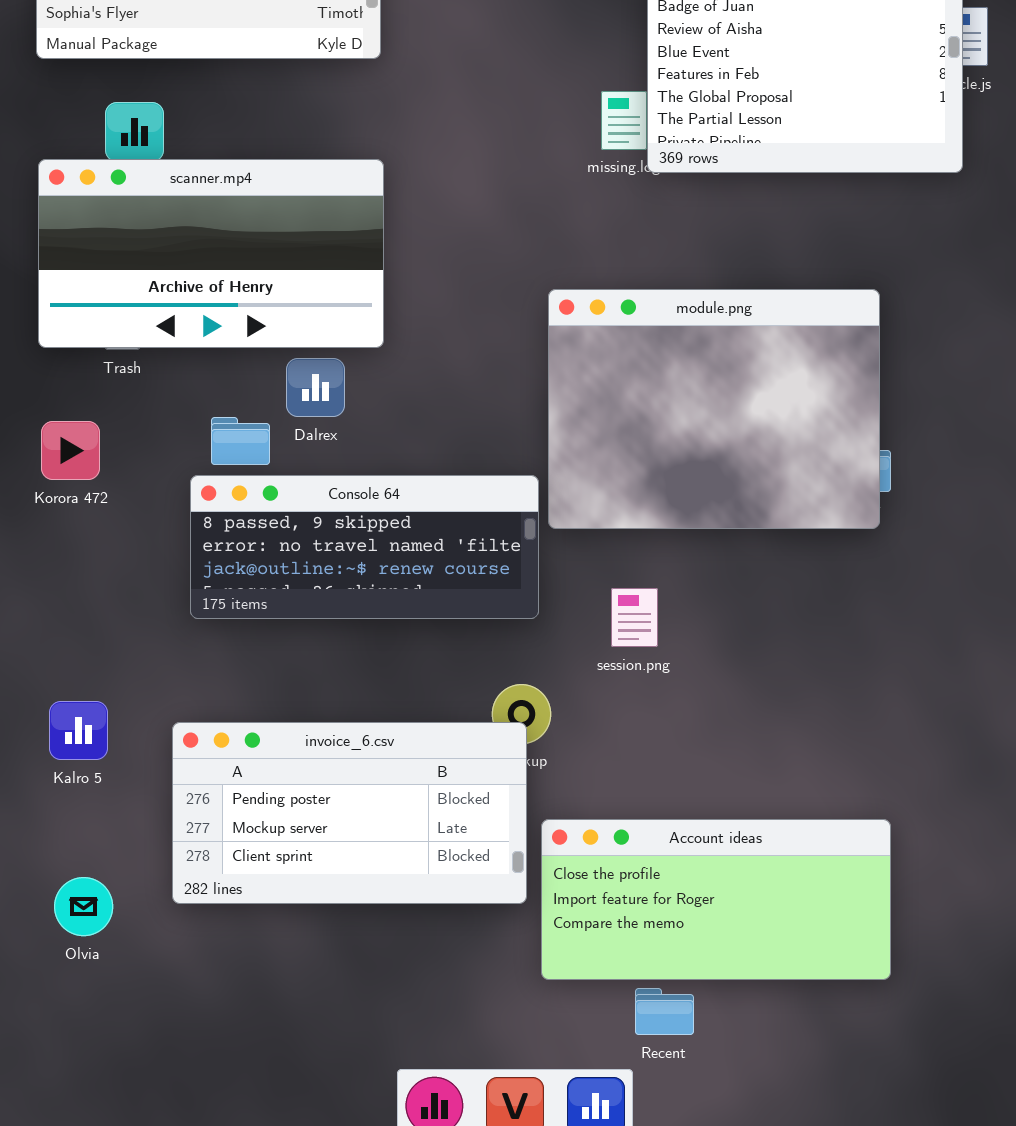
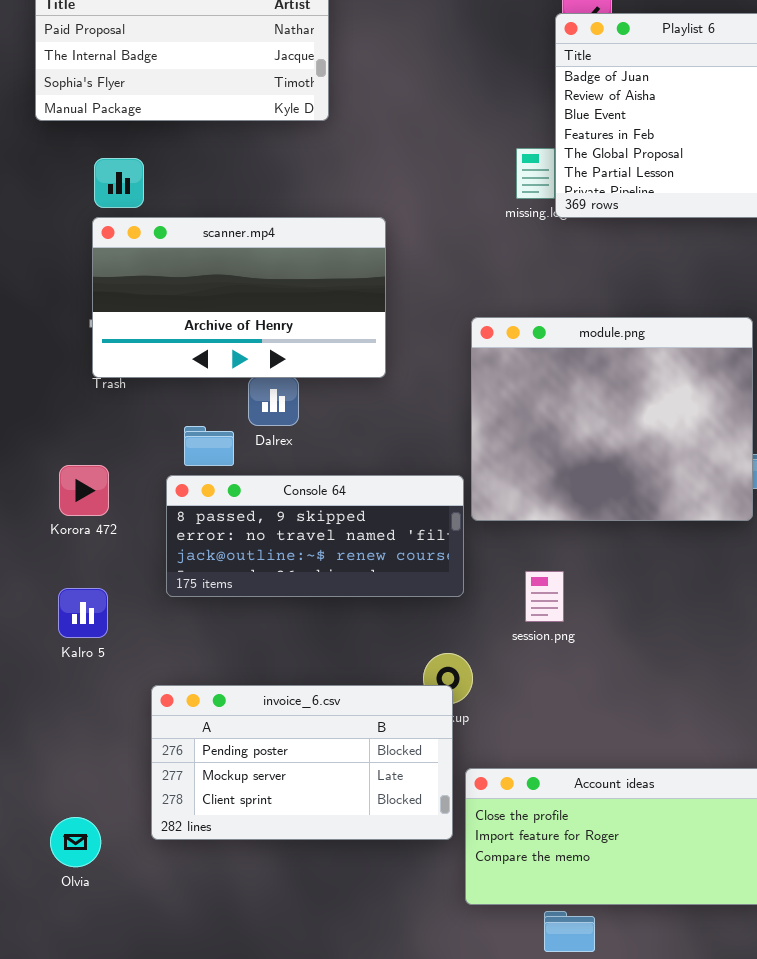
scanner.mp4: [38,159,384,348] -> [92,217,386,378], moved
Korora 472: [41,421,100,480] -> [59,465,109,516], moved
Kalro 5: [49,701,108,760] -> [58,588,108,638], moved

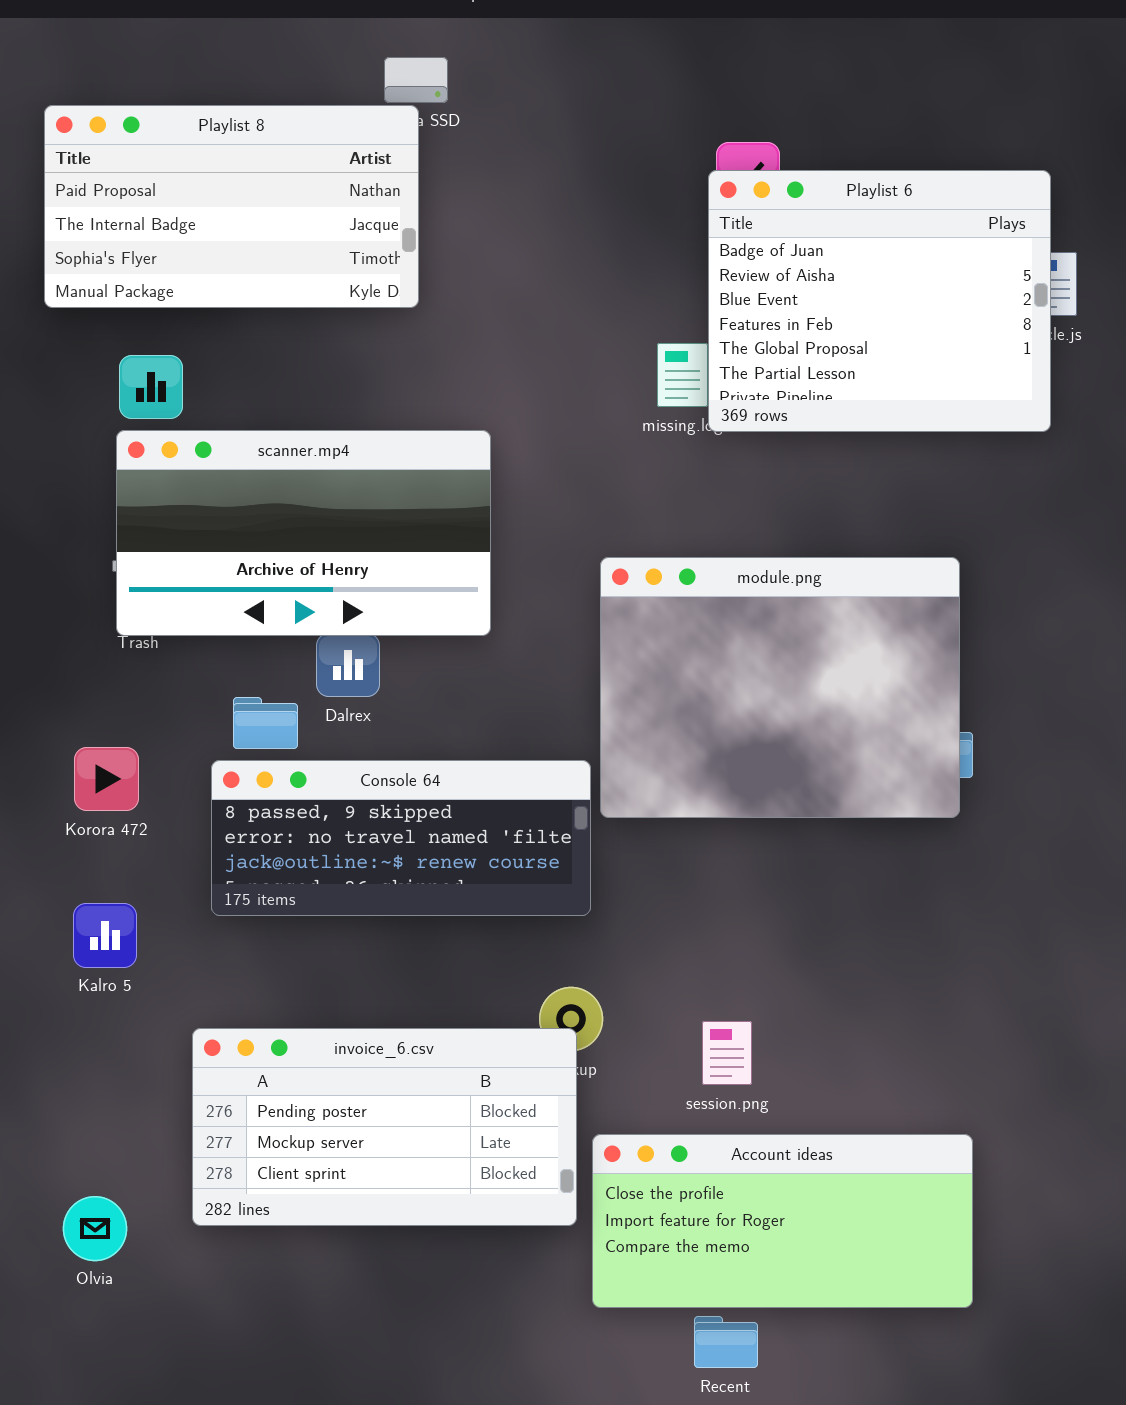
session.png: [525,571,564,622] -> [702,1021,752,1085], moved

